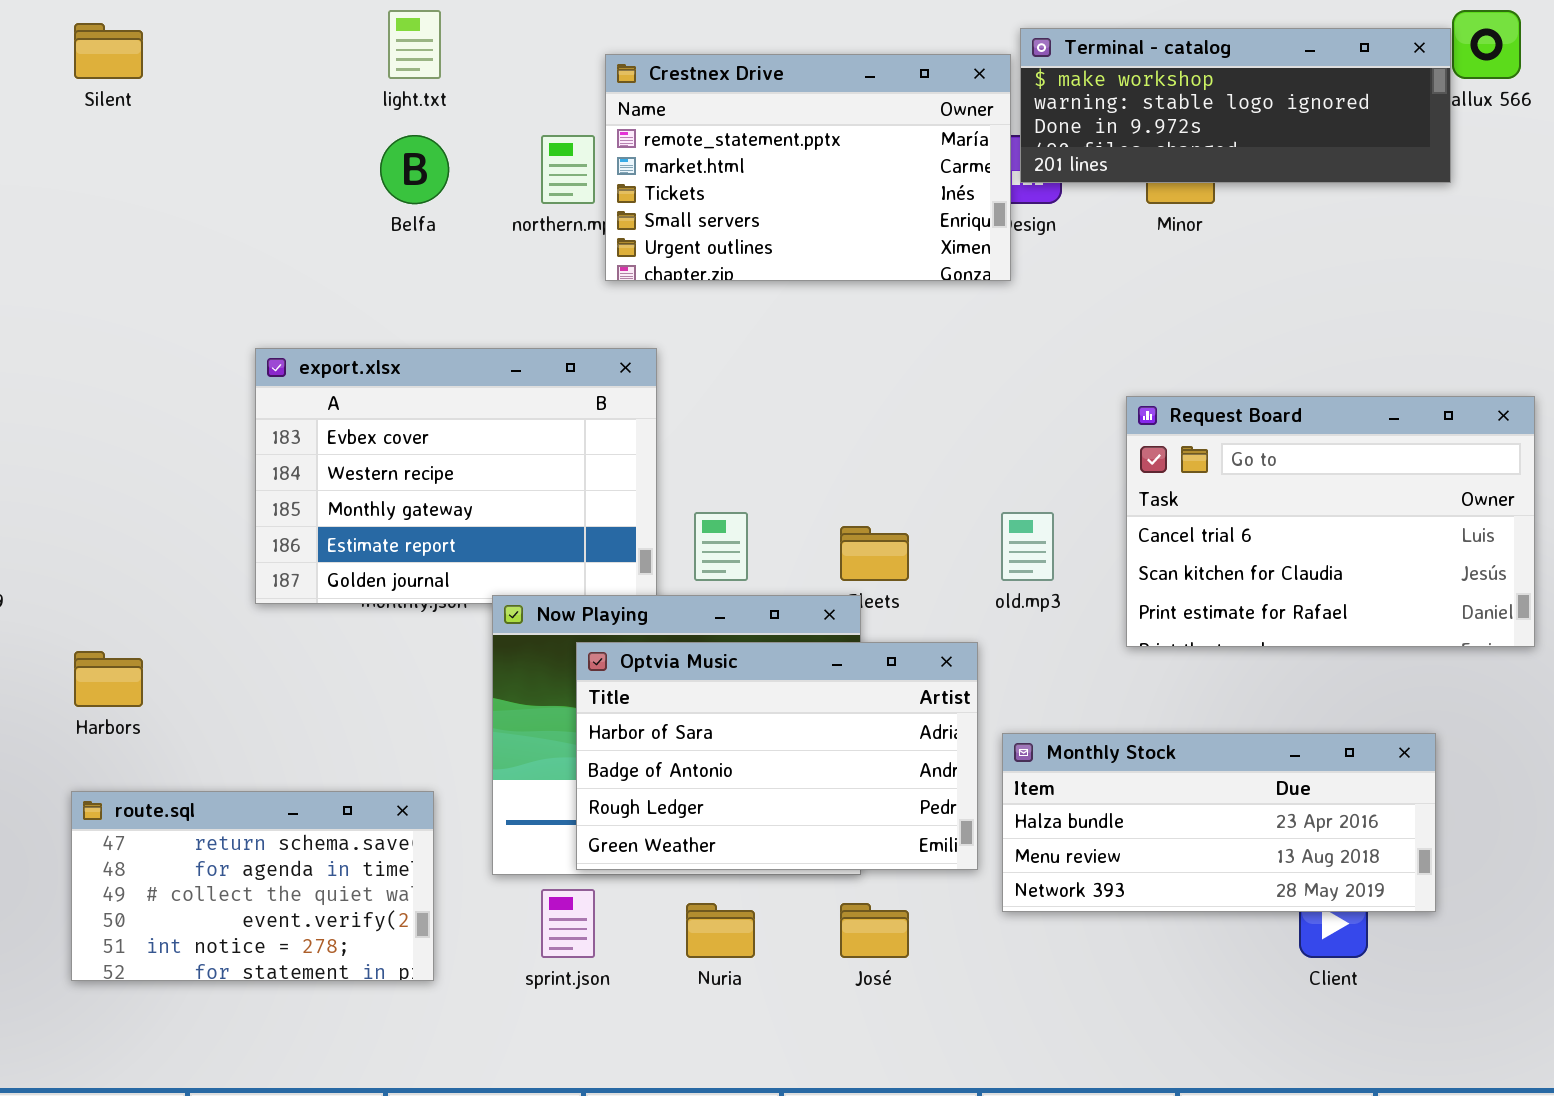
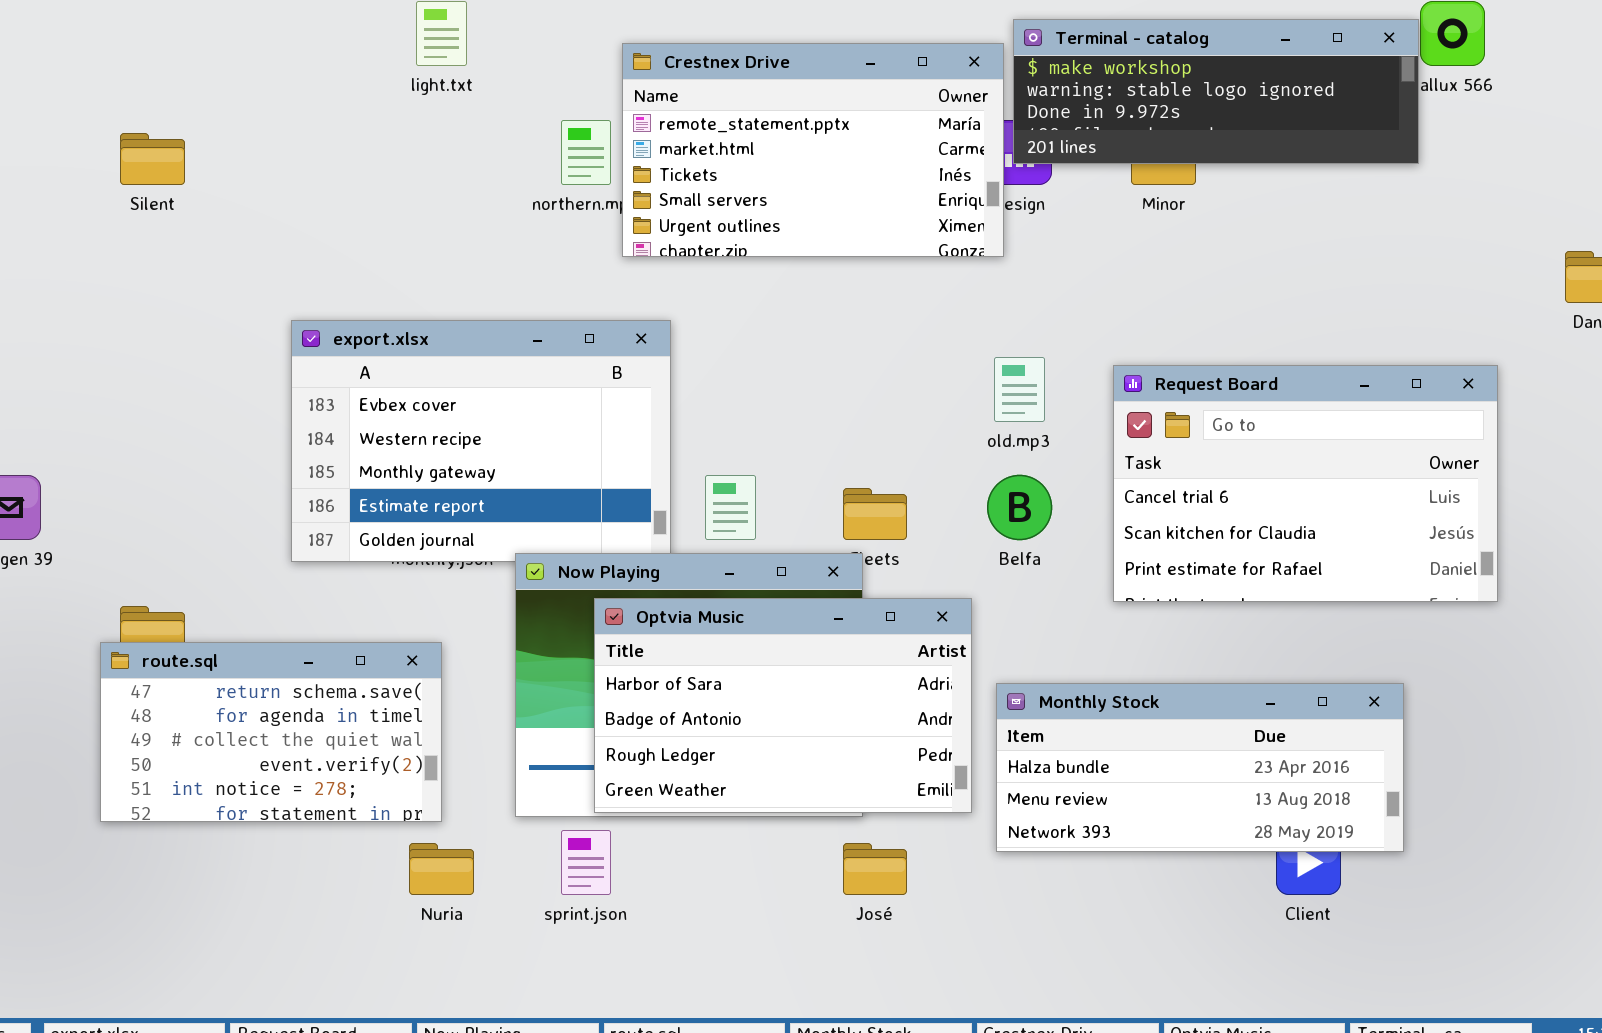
Silent: [74,23,143,79] -> [120,133,185,185], moved
Belfa: [380,135,449,204] -> [987,475,1052,540], moved
old.mp3: [1001,512,1054,581] -> [994,357,1045,422], moved
route.sql: [71,791,434,981] -> [100,642,442,822], moved
Nuria: [686,903,755,958] -> [409,843,474,895], moved

